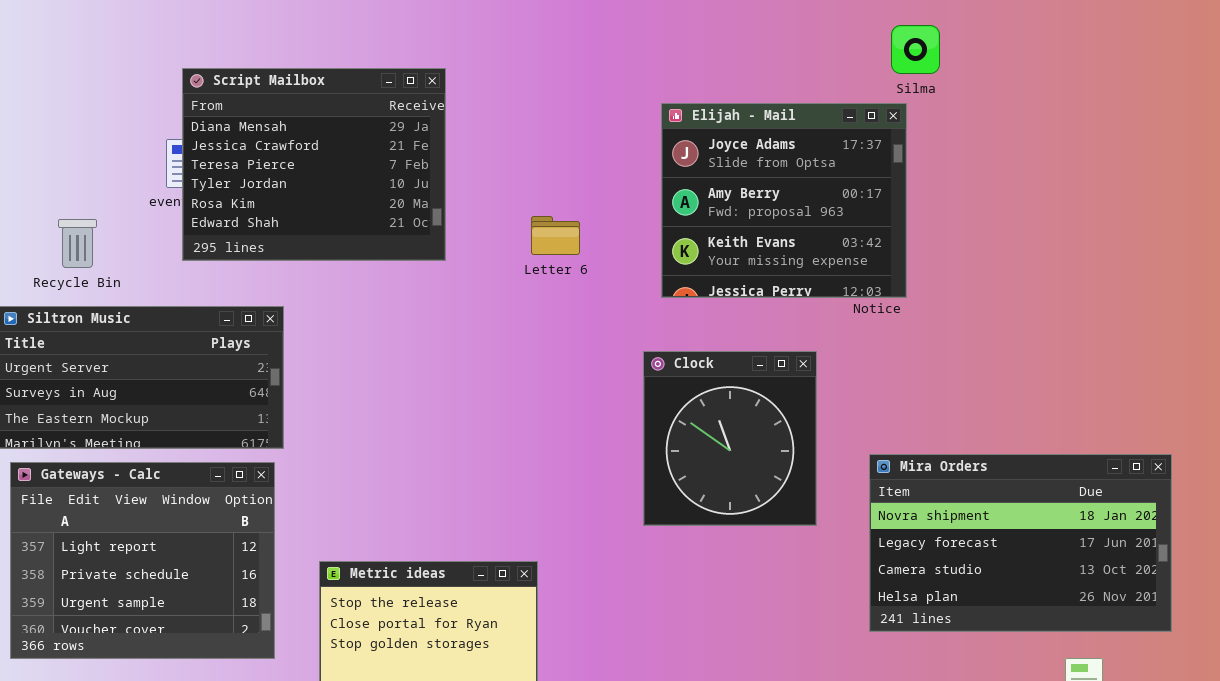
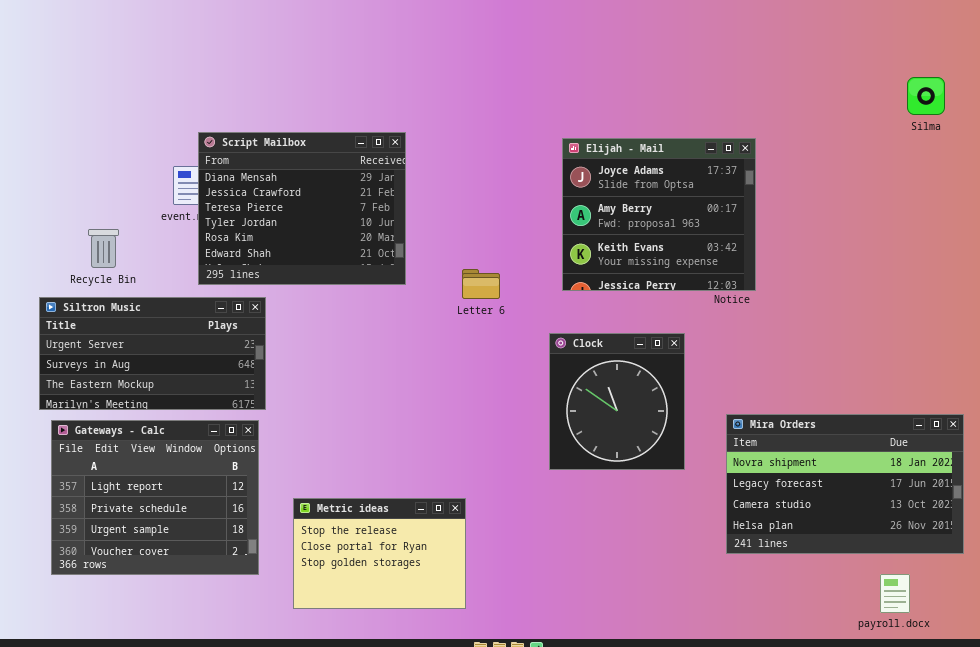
Silma: [891,25,940,74] -> [907,77,945,115], moved
Script Mailbox: [182,68,446,261] -> [198,132,406,285], moved
Letter 6: [531,216,580,255] -> [462,269,500,299], moved

